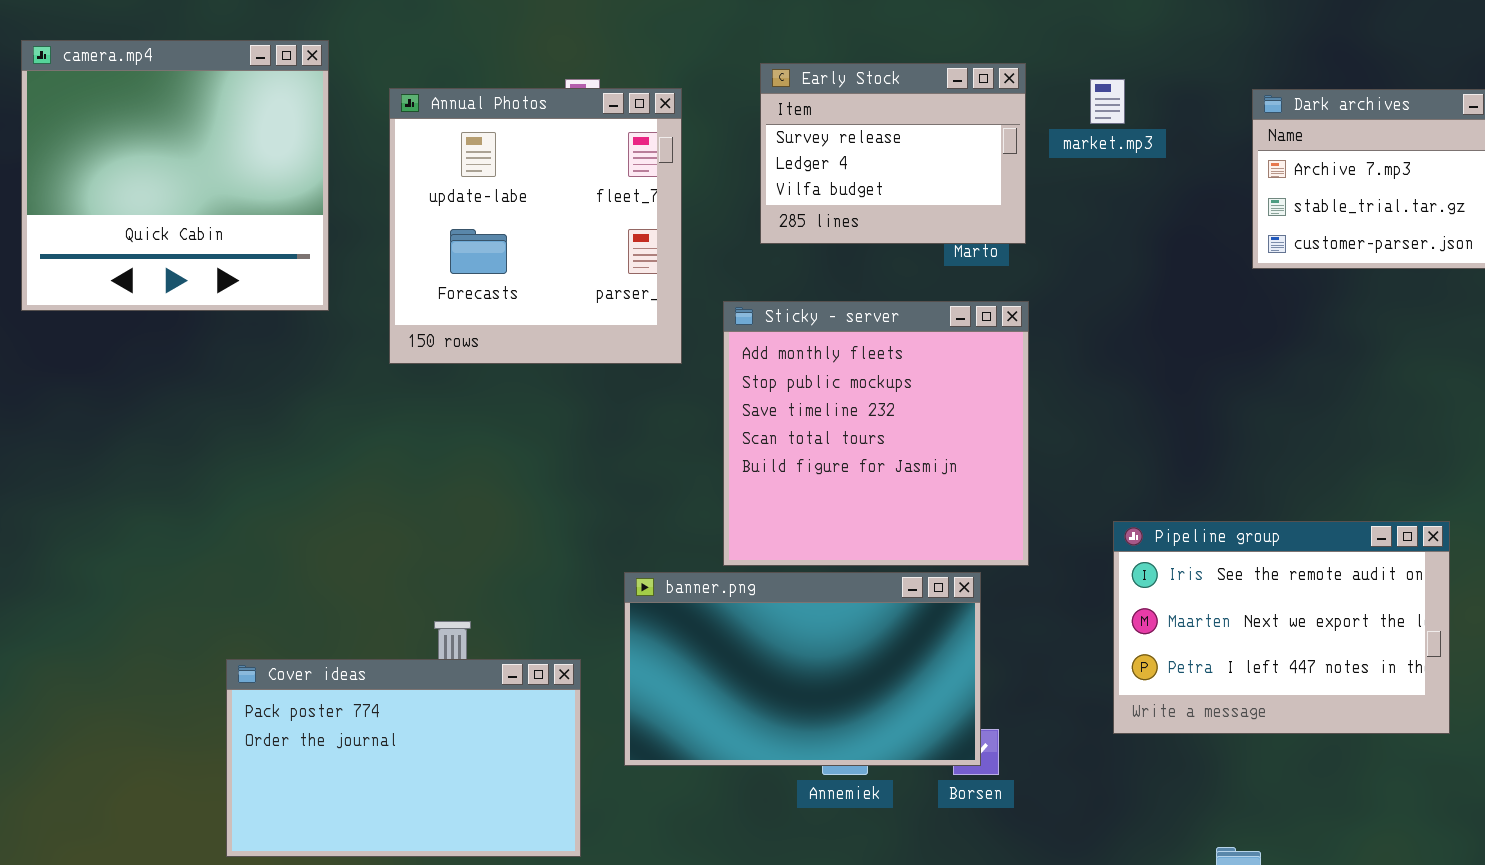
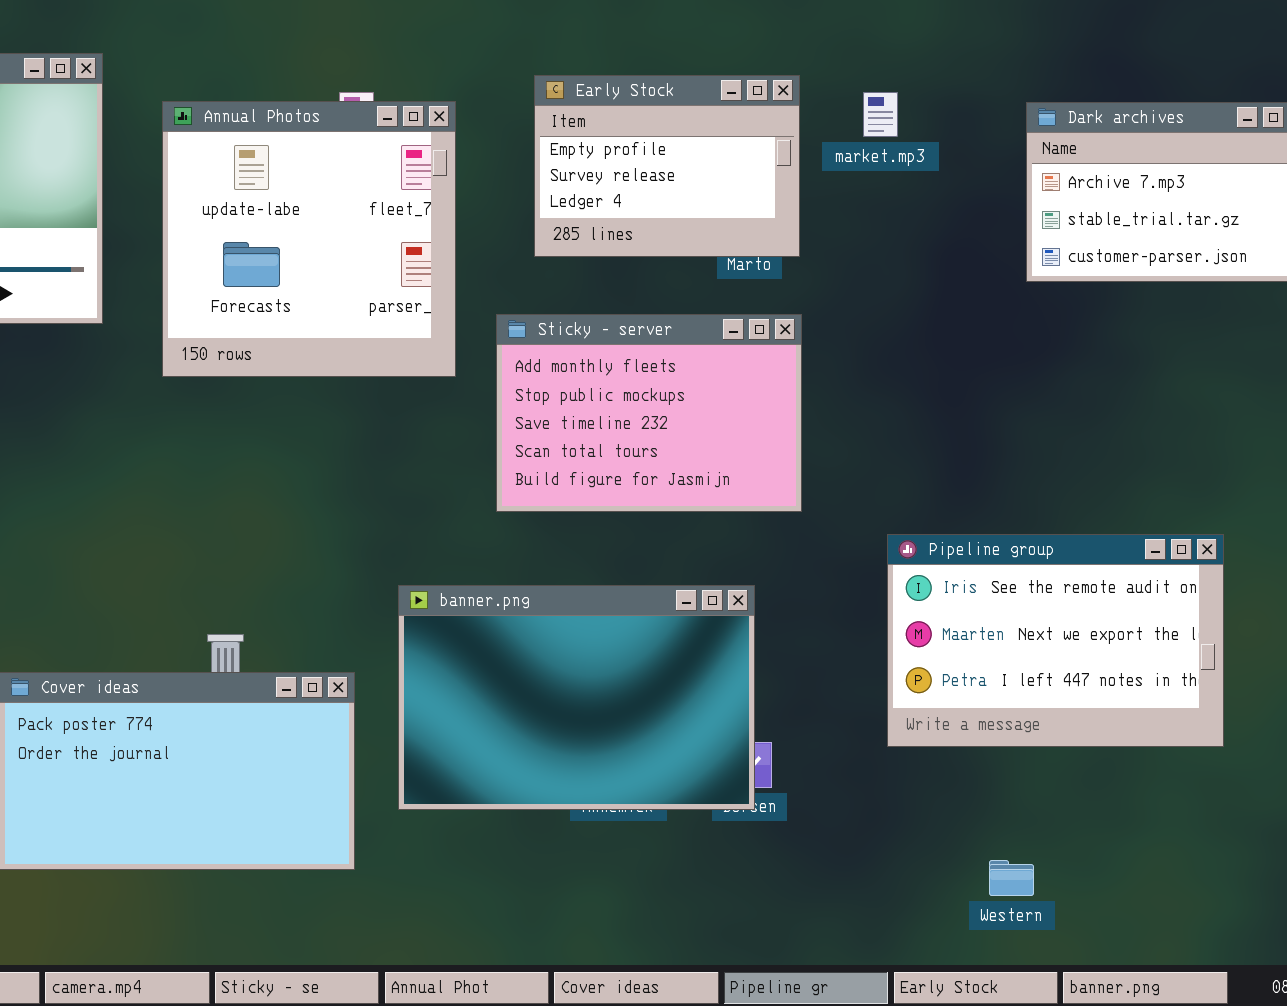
Early Stock: [760,63,1026,244] -> [534,75,800,257], scrolled up 1 row
Sticky - server: [723,301,1029,566] -> [496,314,802,512], resized
banner.png: [624,572,981,766] -> [398,585,755,810], resized

